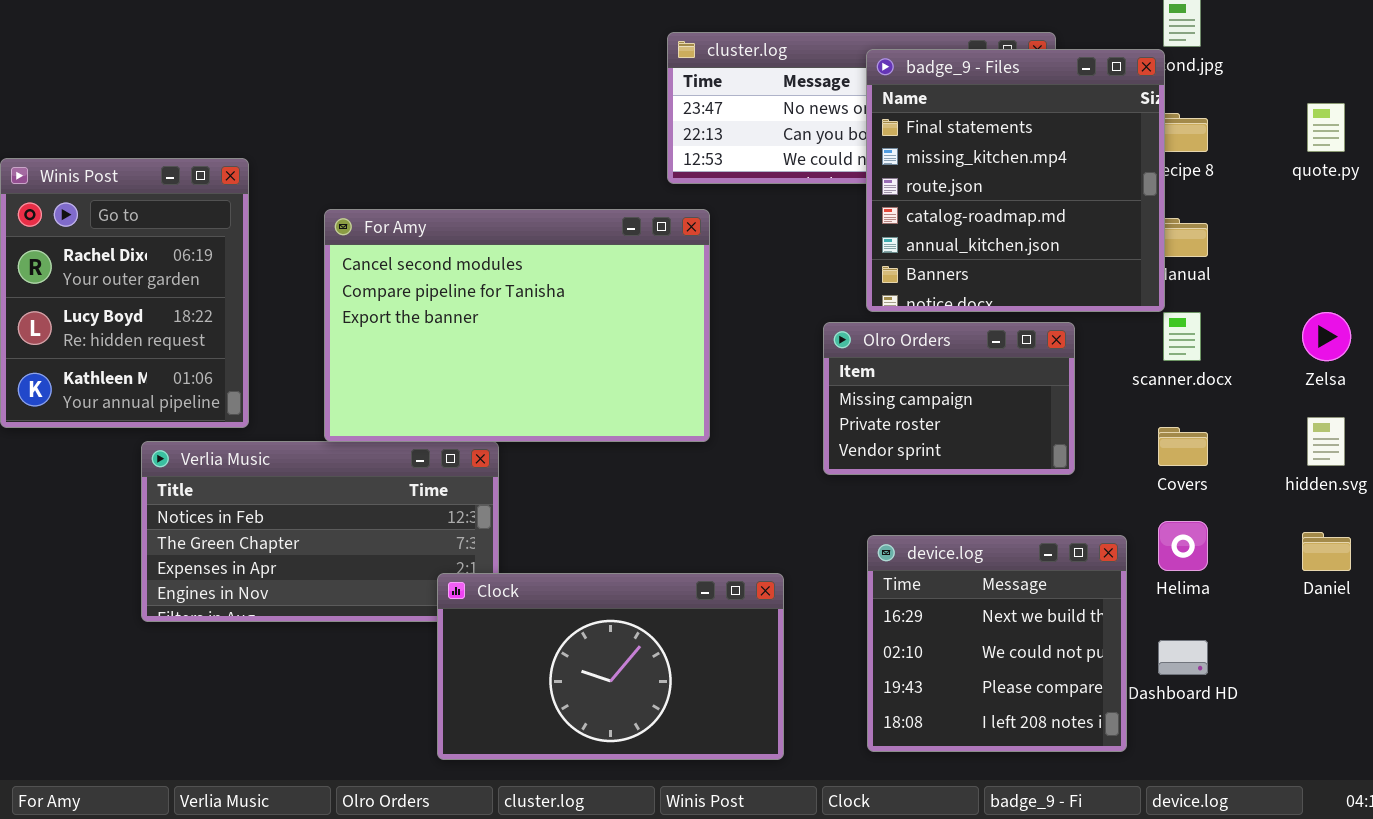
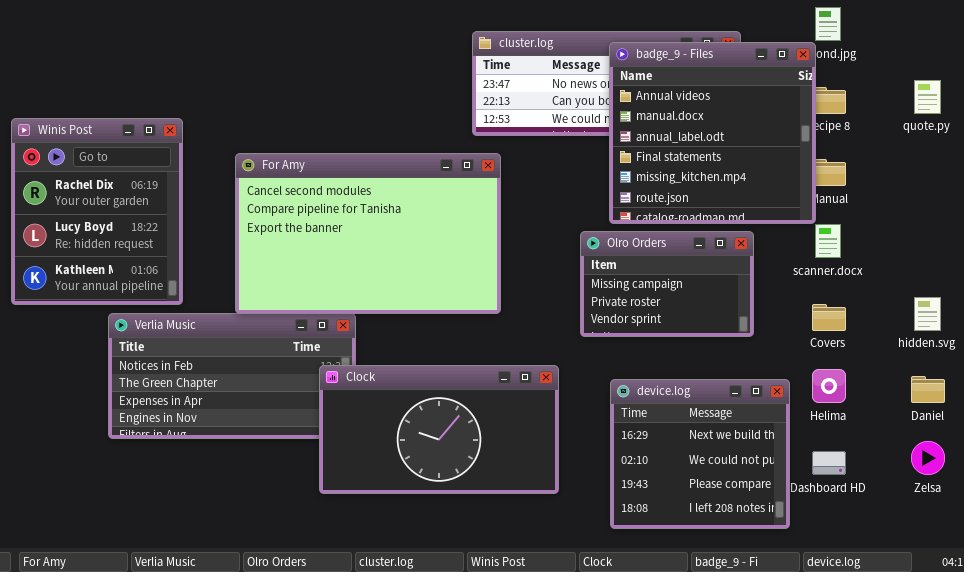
badge_9 - Files: [866,49,1165,312] -> [609,42,816,224], scrolled up 3 rows
Zelsa: [1302,312,1351,361] -> [911,441,945,475], moved
Clock: [437,573,784,760] -> [319,365,559,494], moved

